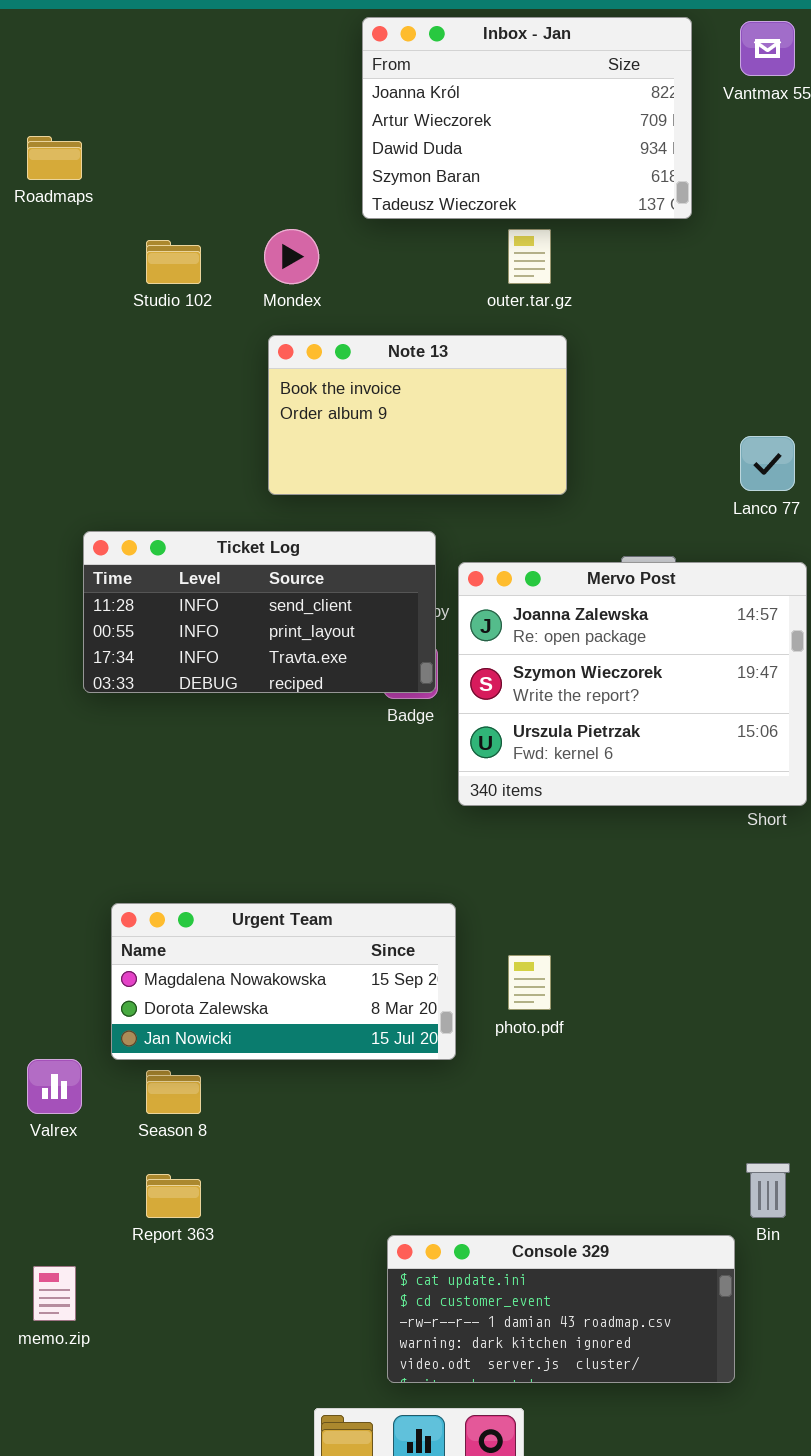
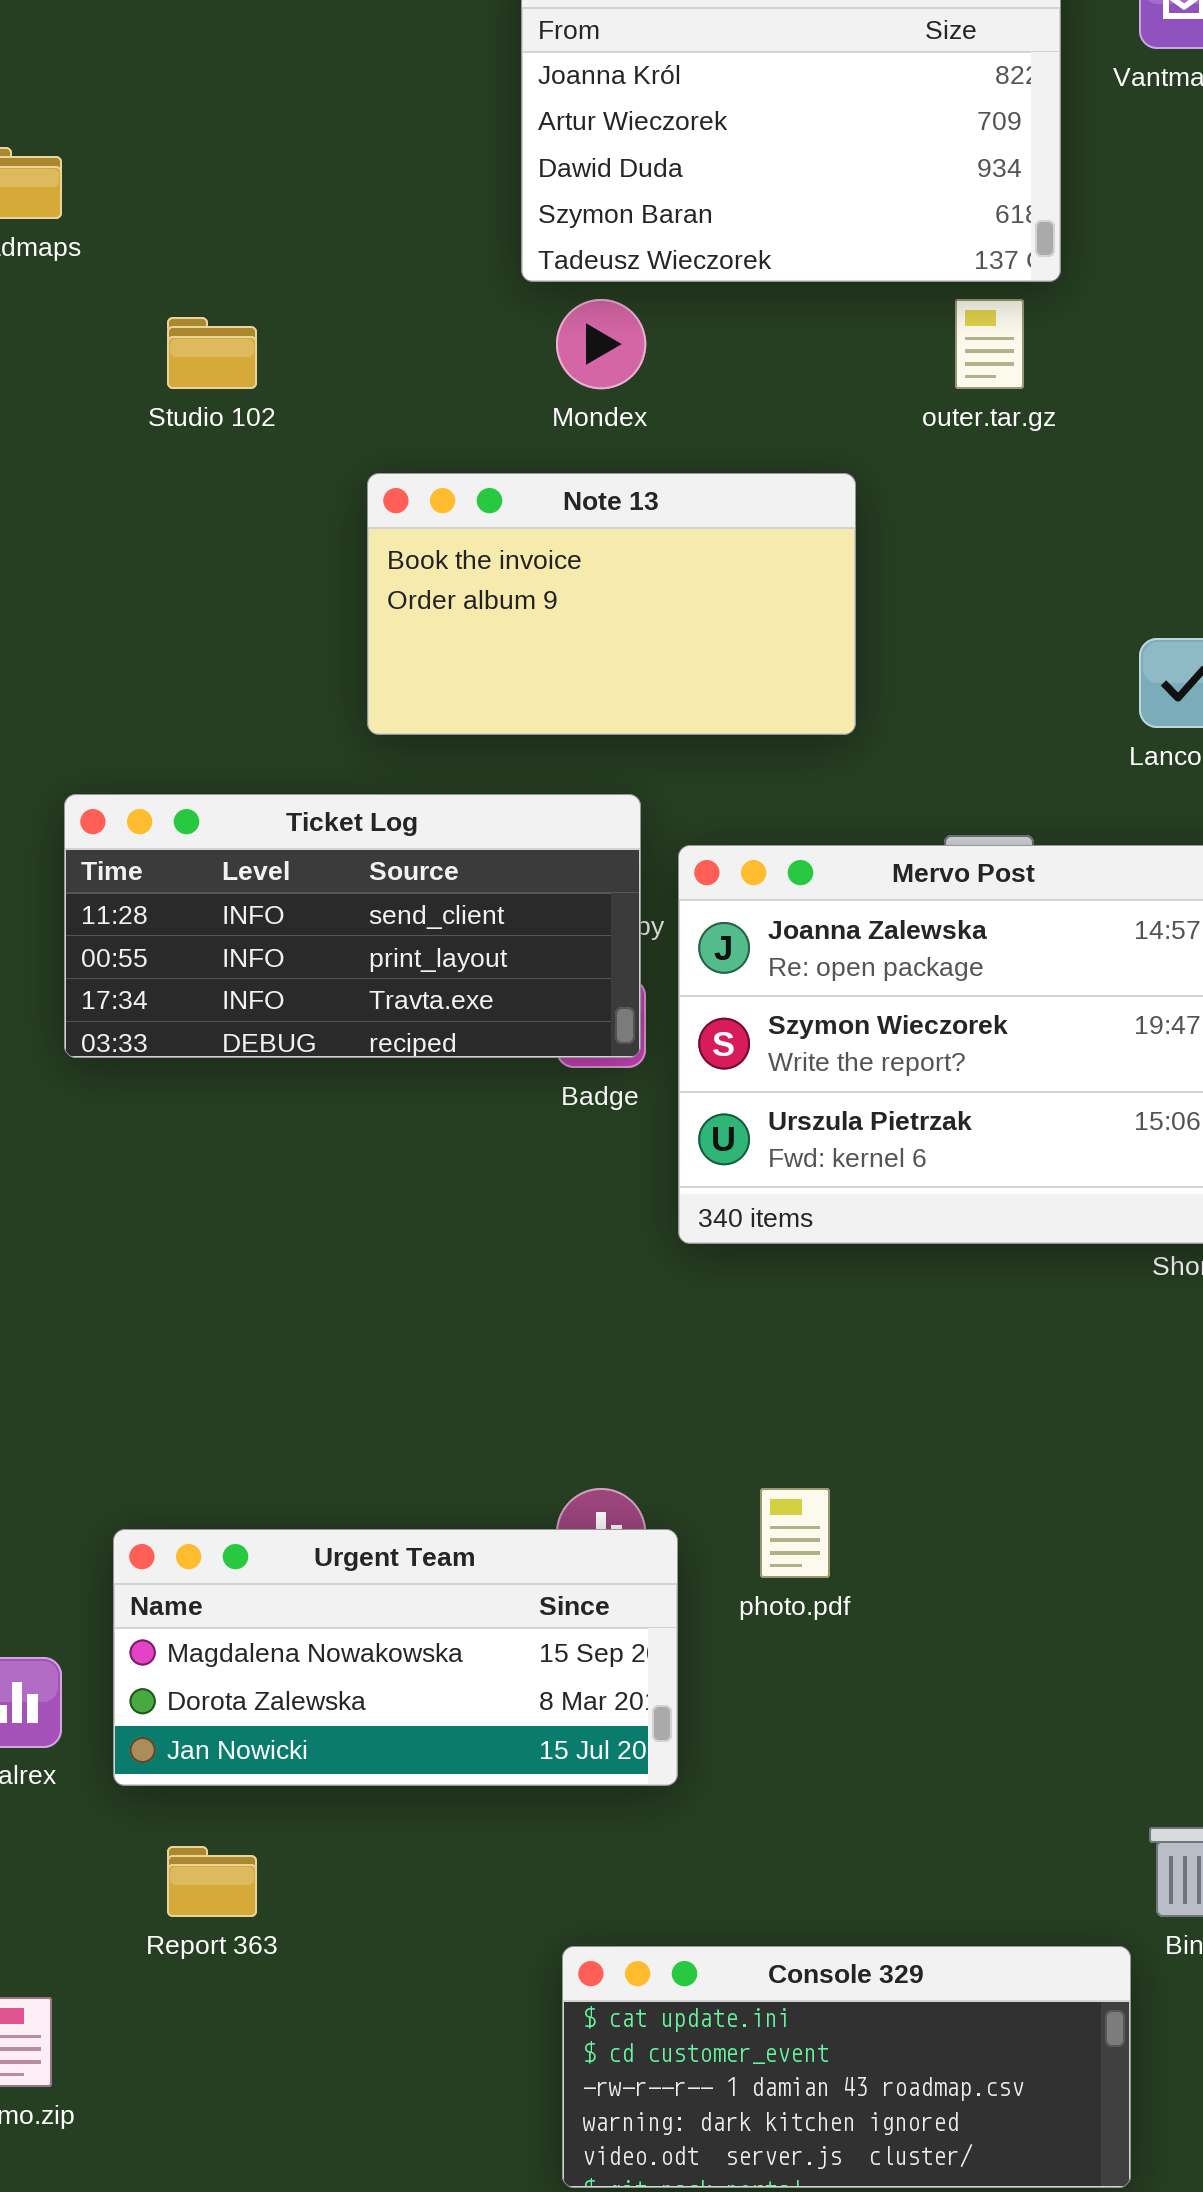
Mondex: [264,229,319,284] -> [556,299,646,389], moved
outer.tar.gz: [508,229,551,284] -> [955,299,1024,389], moved
Urgent Team: [111,903,456,1060] -> [113,1529,678,1786], moved

